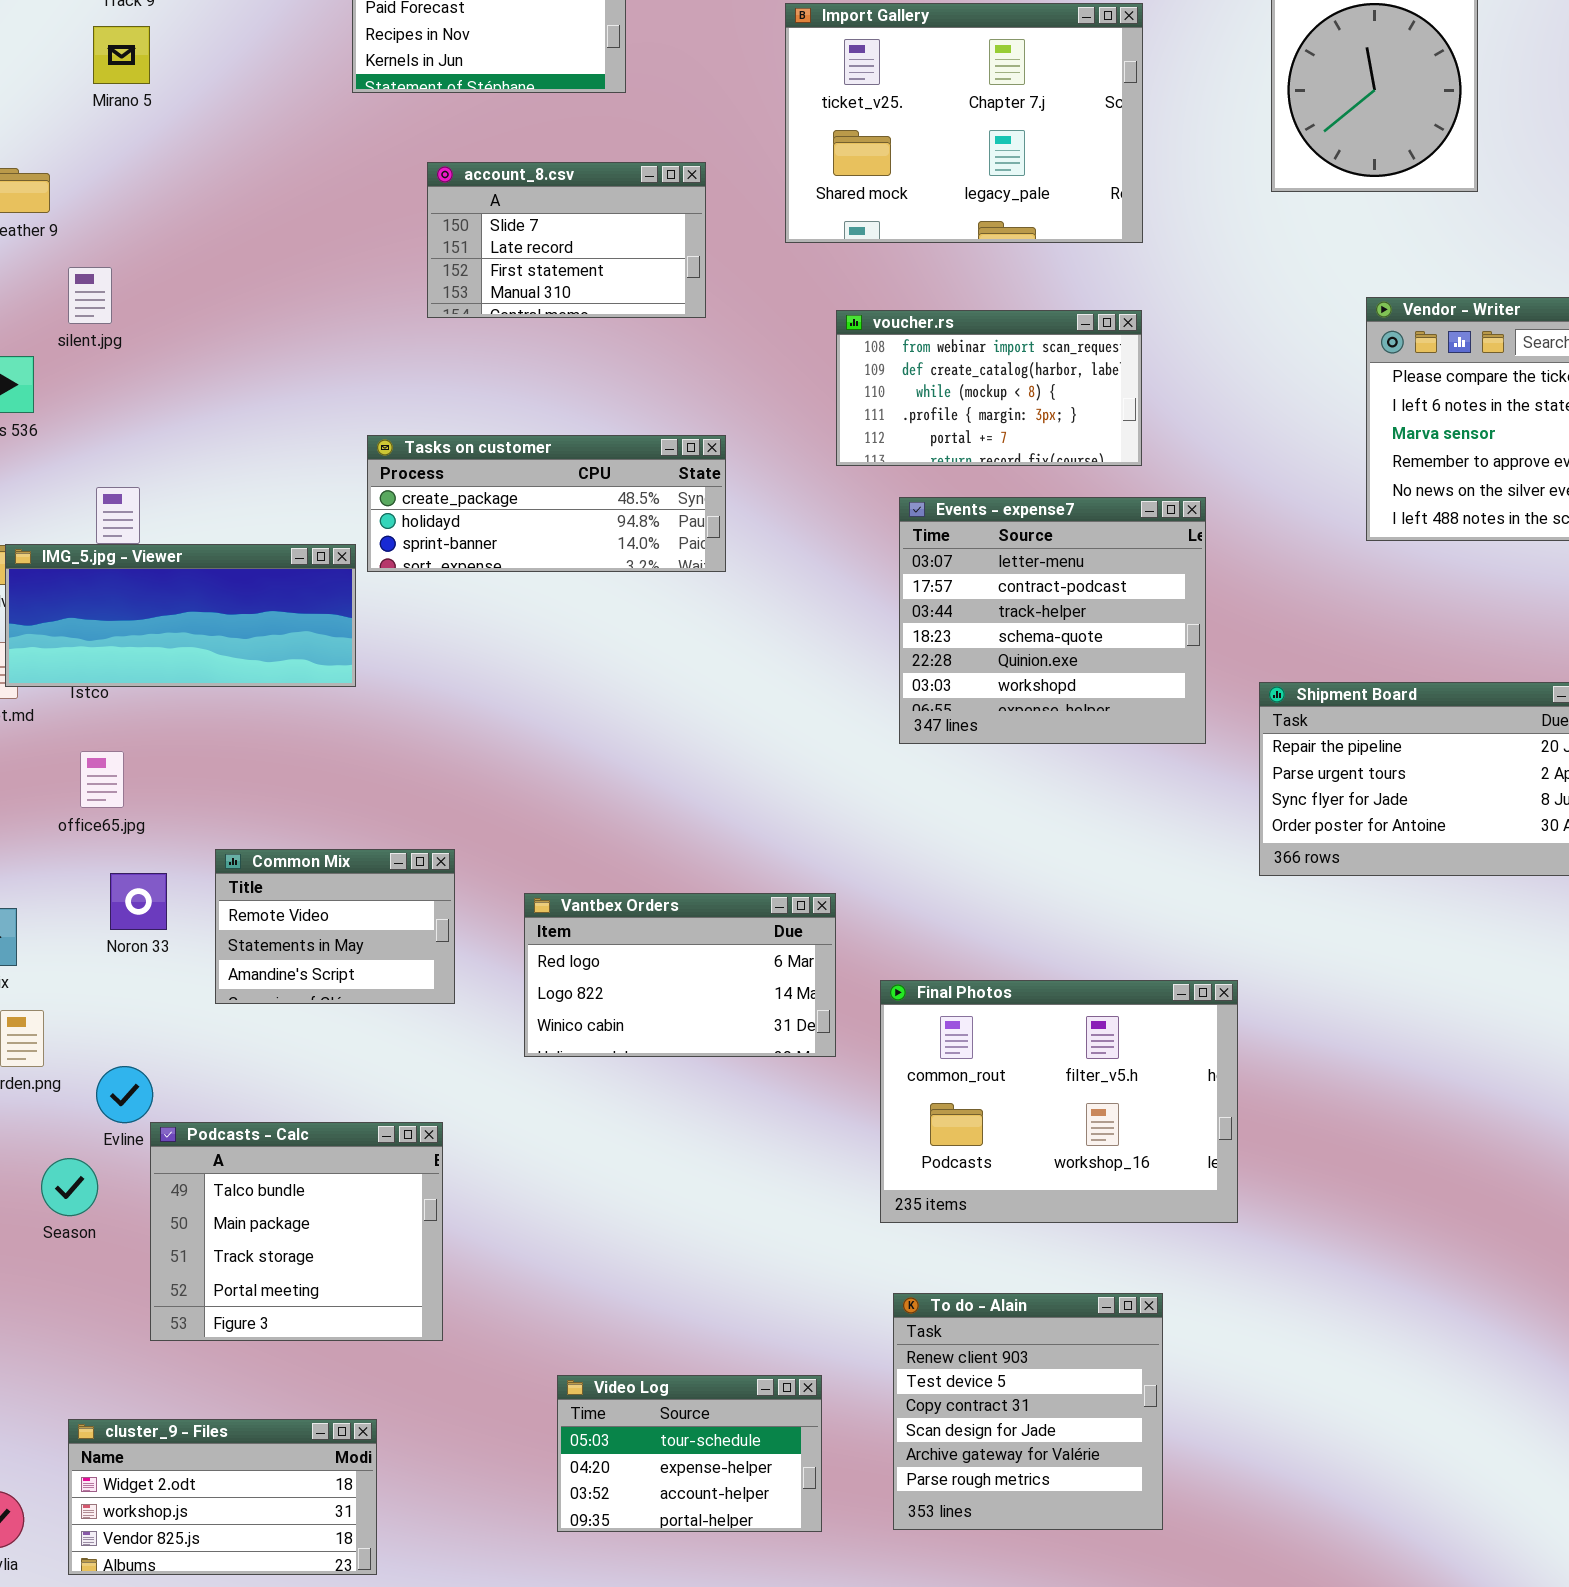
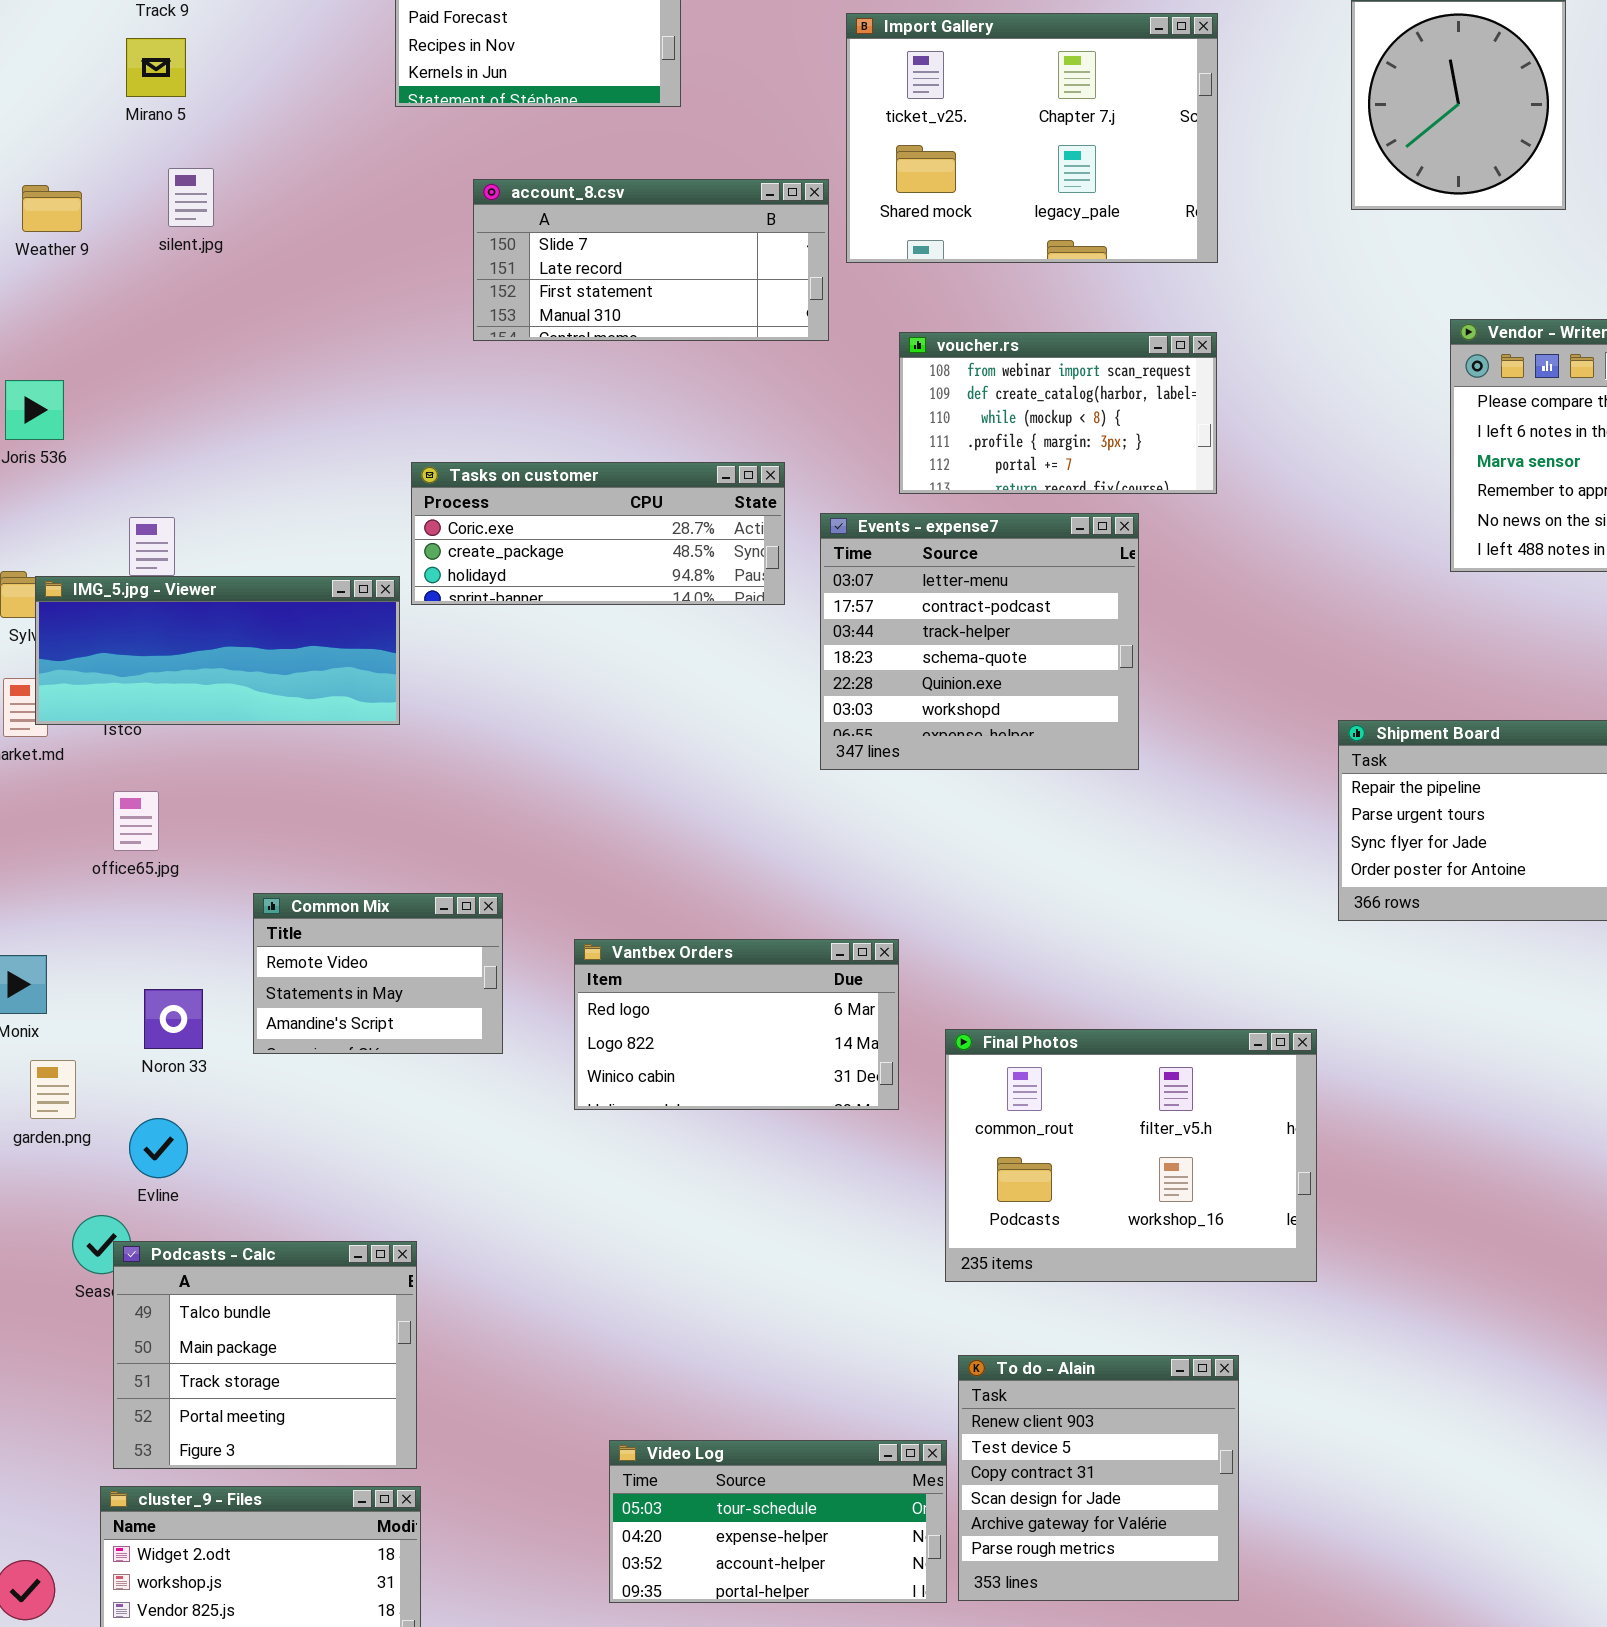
account_8.csv: [427,162,706,318] -> [473,179,829,341], resized
silent.jpg: [68,267,112,324] -> [168,168,214,227], moved
Tasks on customer: [367,435,726,572] -> [411,462,785,605], scrolled up 1 row
Events - expense7: [899,497,1206,744] -> [820,513,1139,770], moved
Noron 33: [110,873,167,930] -> [144,989,203,1049], moved
Podcasts - Calc: [150,1122,443,1341] -> [113,1241,417,1469], moved
Video Log: [557,1375,822,1532] -> [609,1440,947,1603], resized

